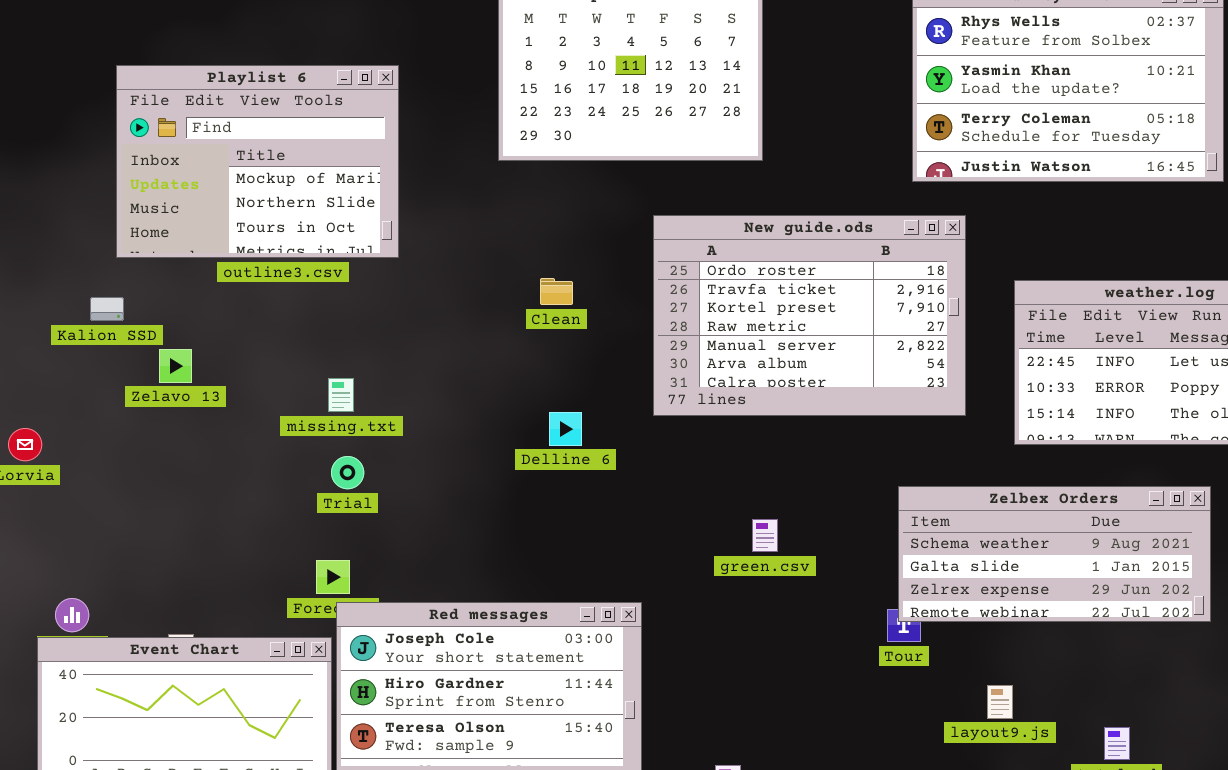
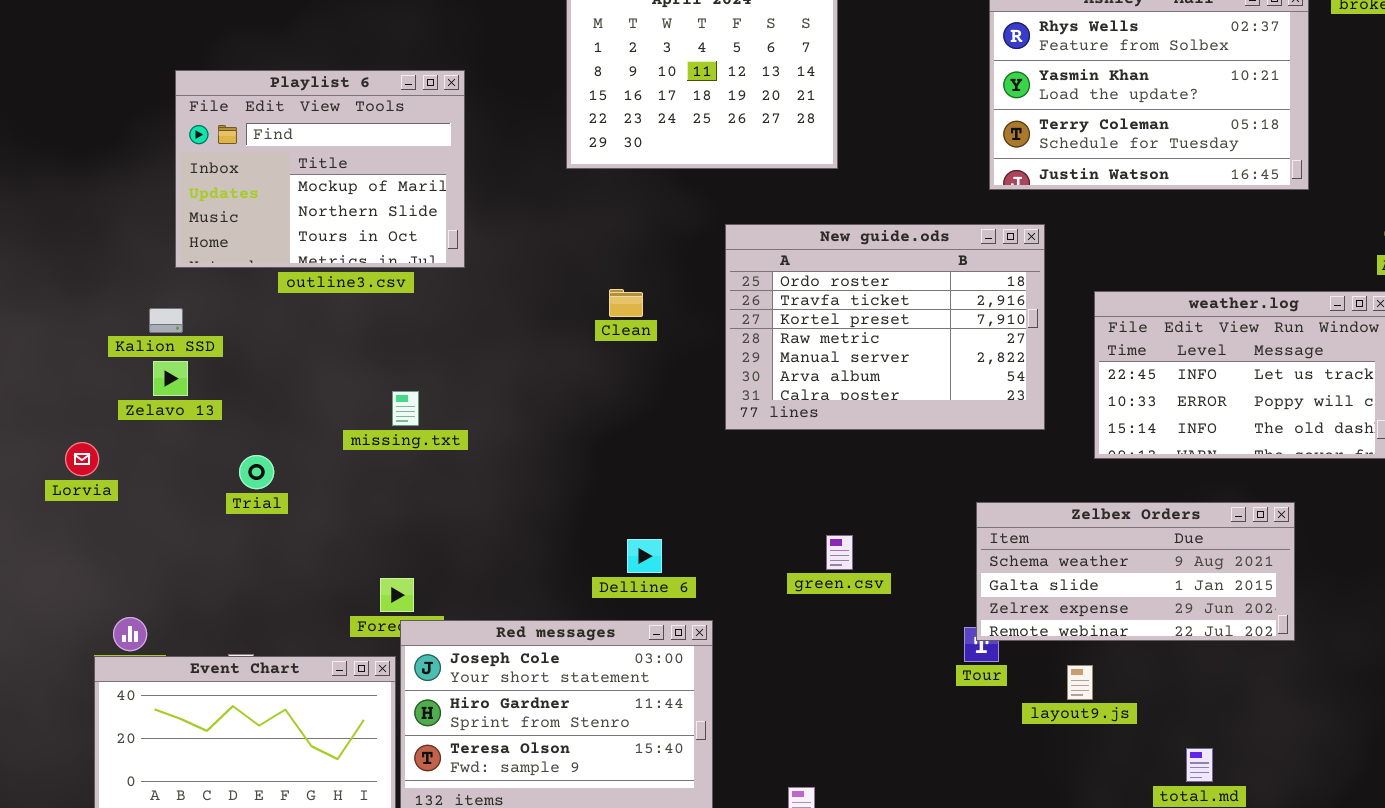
Zelavo 13: [159,349,192,383] -> [153,361,188,396], moved
Delline 6: [549,412,582,446] -> [627,539,662,573], moved
Trial: [331,456,364,489] -> [239,455,274,489], moved
layout9.js: [987,685,1013,719] -> [1067,665,1093,700], moved

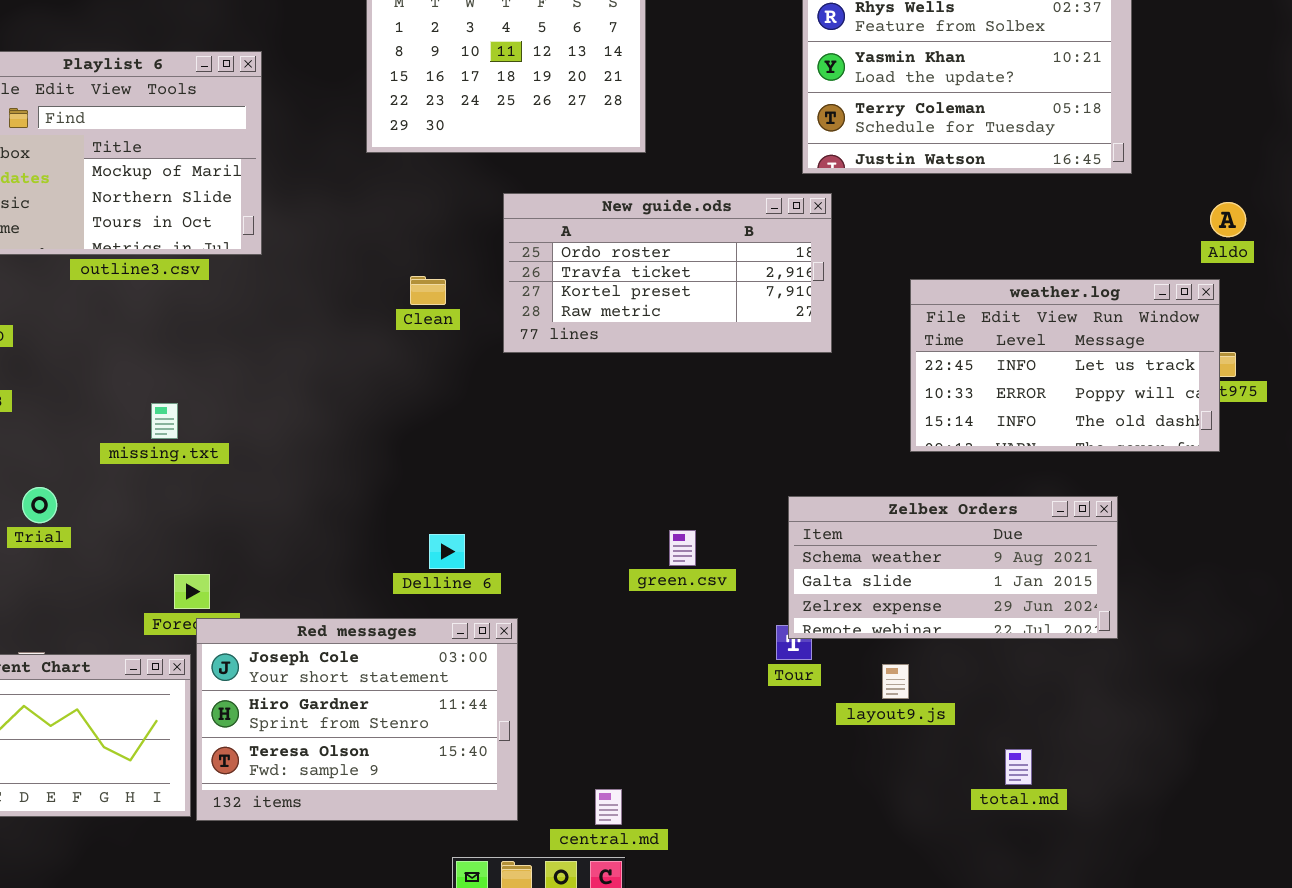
New guide.ods: [725,224,1045,430] -> [503,193,832,353], moved, resized
missing.txt: [392,391,419,426] -> [151,403,178,439], moved
Trial: [239,455,274,489] -> [22,487,57,523], moved
green.csv: [826,535,853,570] -> [669,530,696,566], moved

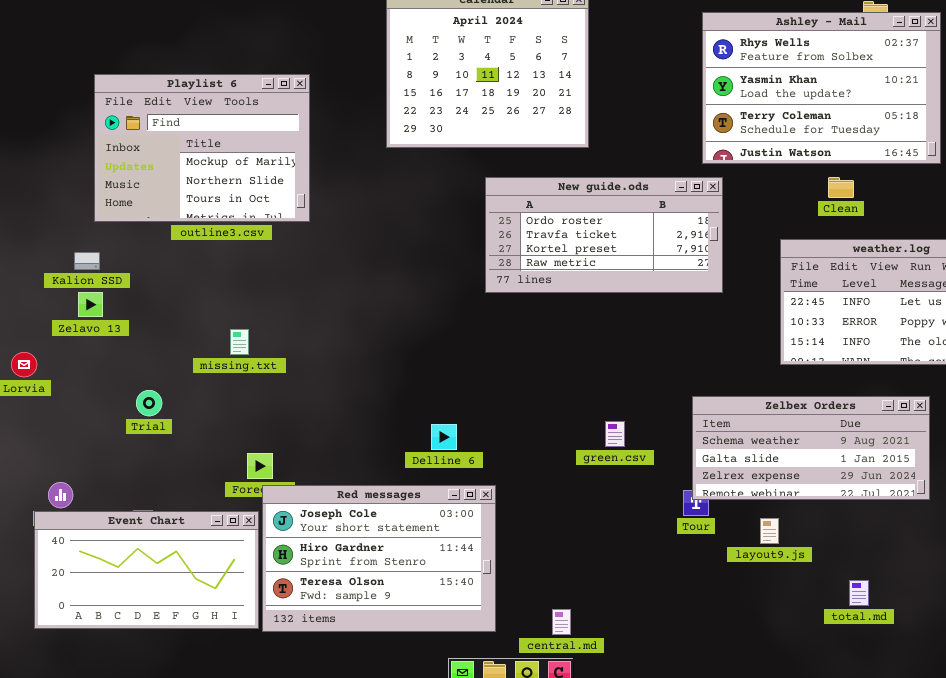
Clean: [410,276,446,305] -> [828,177,854,198], moved

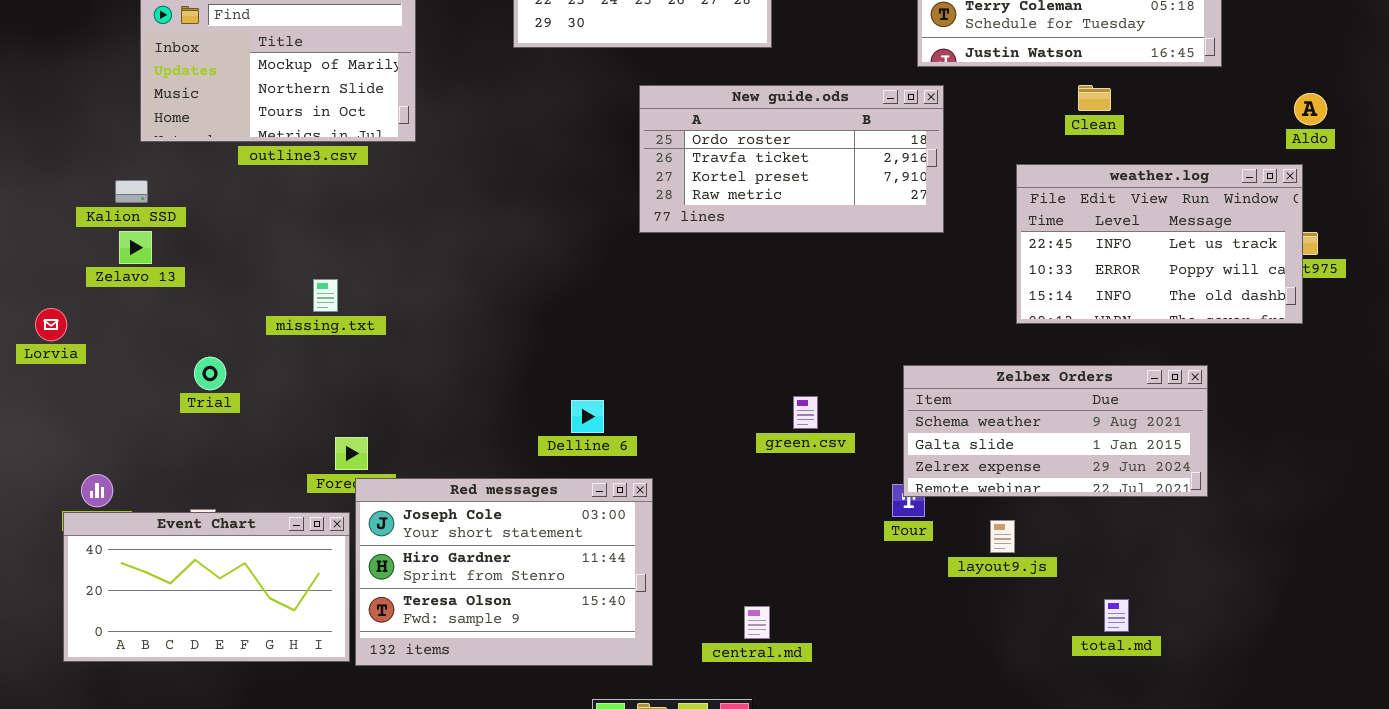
central.md: [552,609,571,635] -> [744,606,770,639], moved

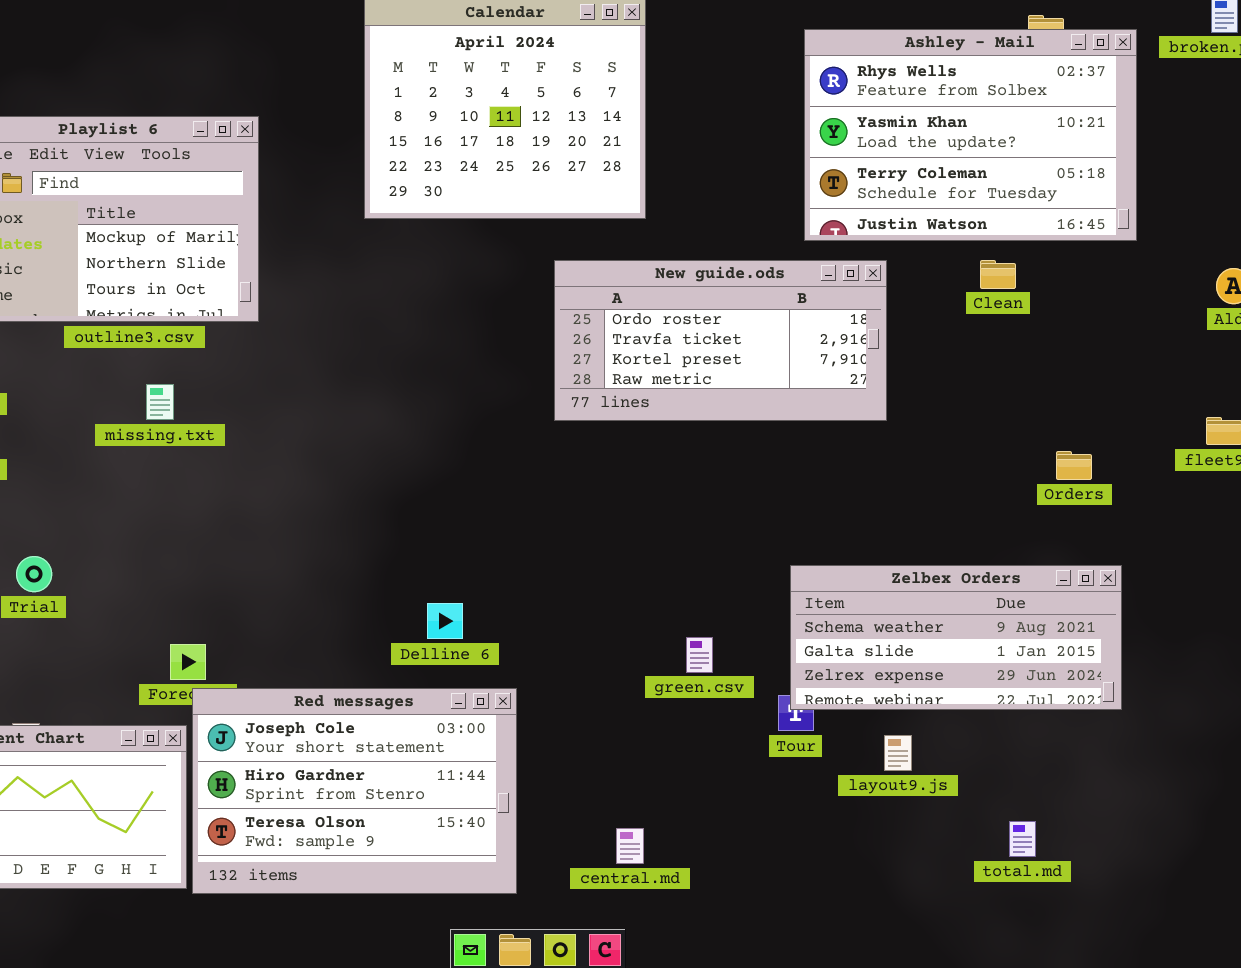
New guide.ods: [639,85,944,233] -> [554,260,887,421], moved
weather.log: [1016,164,1303,324] -> none, closed
missing.txt: [313,279,338,312] -> [146,384,174,420], moved
green.csv: [793,396,818,429] -> [686,637,713,673], moved

